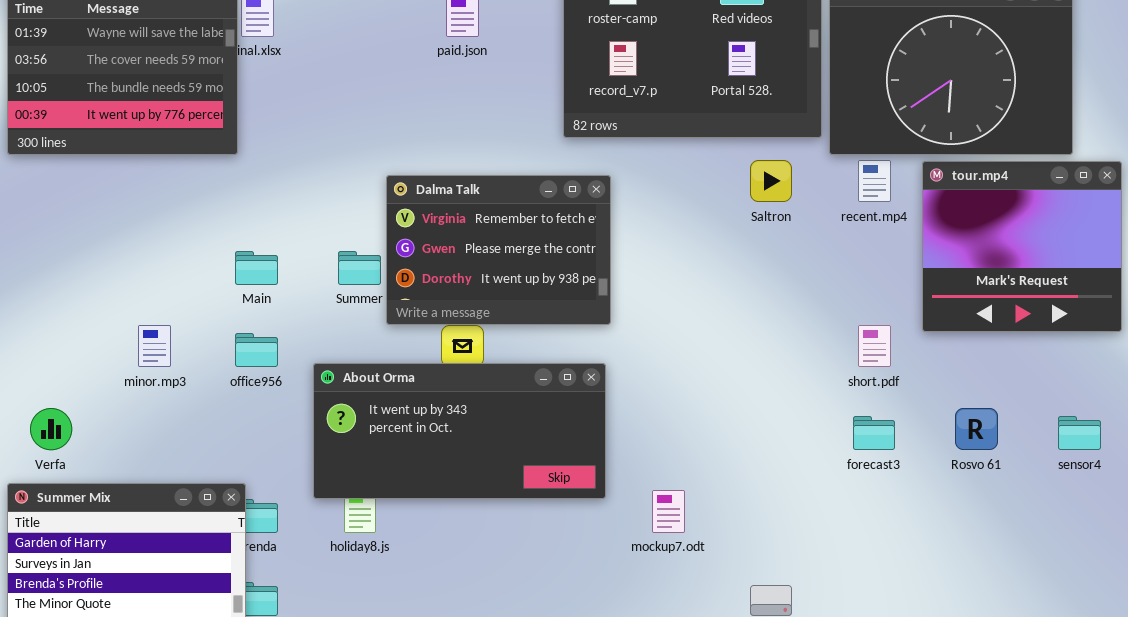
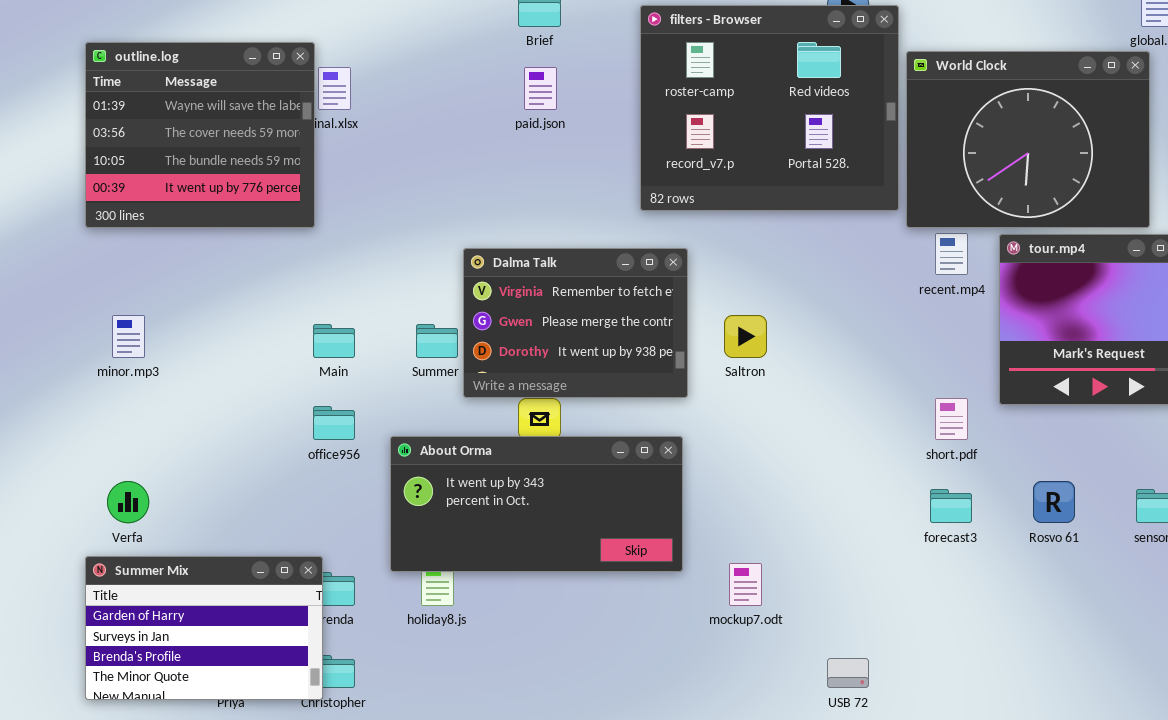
Saltron: [750,160,792,202] -> [724,315,767,358], moved
minor.mp3: [138,325,171,367] -> [112,315,145,358], moved

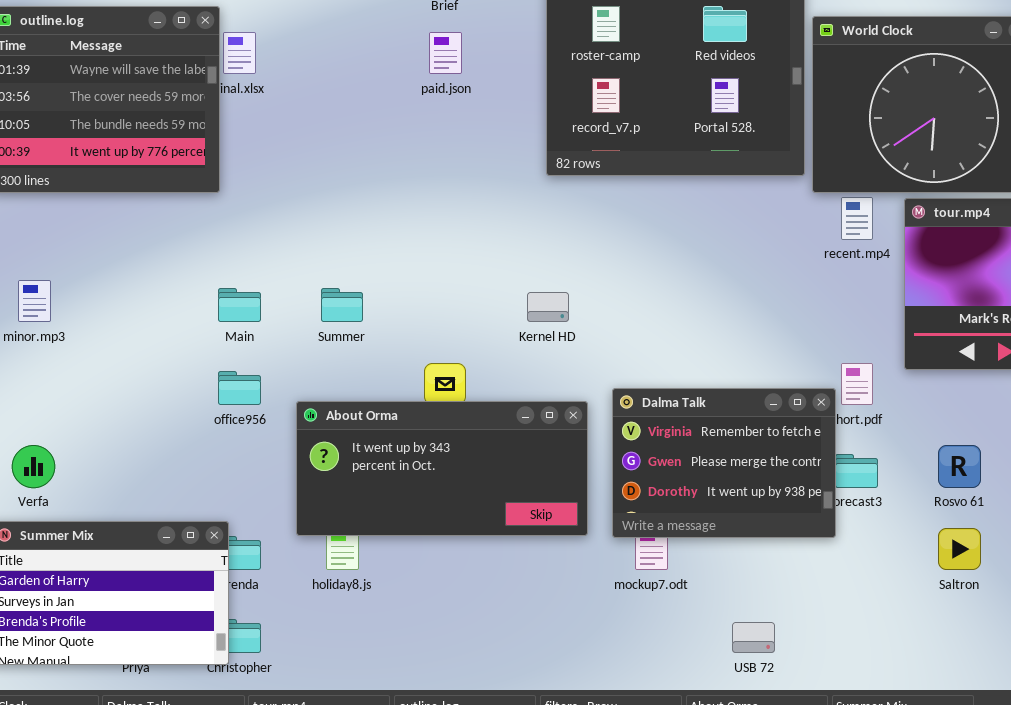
Dalma Talk: [463,248,688,398] -> [612,388,836,538], moved
Saltron: [724,315,767,358] -> [938,528,981,570], moved

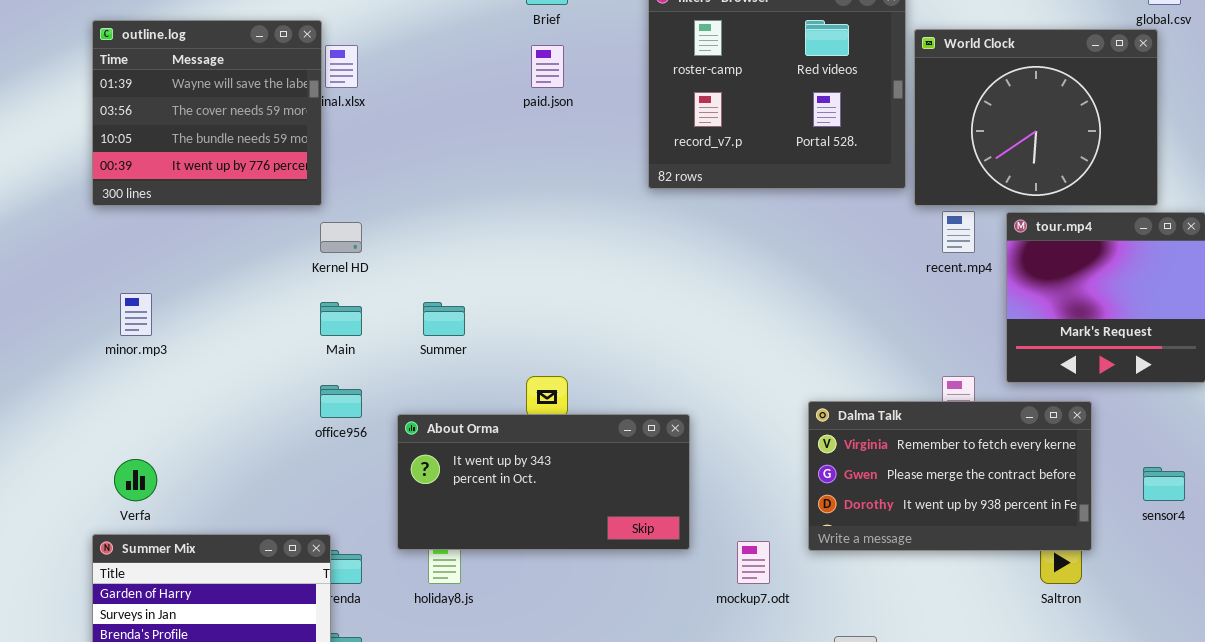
Kernel HD: [527,292,569,322] -> [320,222,362,253], moved
Dalma Talk: [612,388,836,538] -> [808,401,1092,551], moved, resized

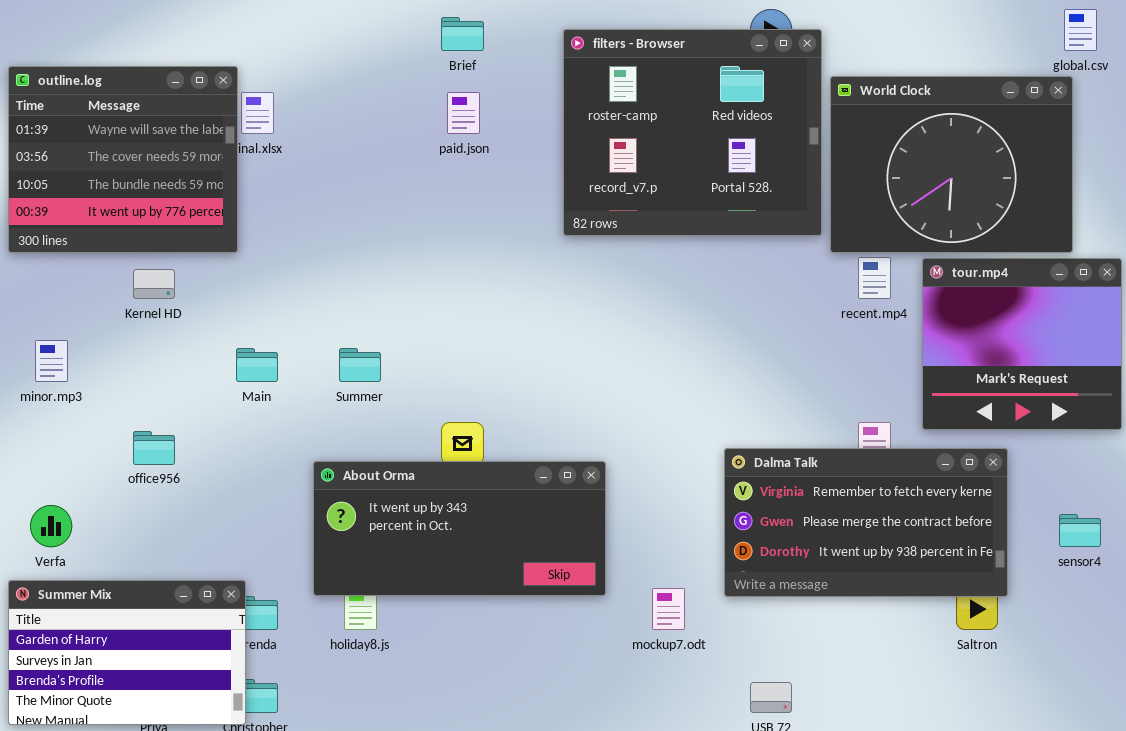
Kernel HD: [320,222,362,253] -> [133,269,175,299], moved
office956: [320,385,362,418] -> [133,431,175,465], moved

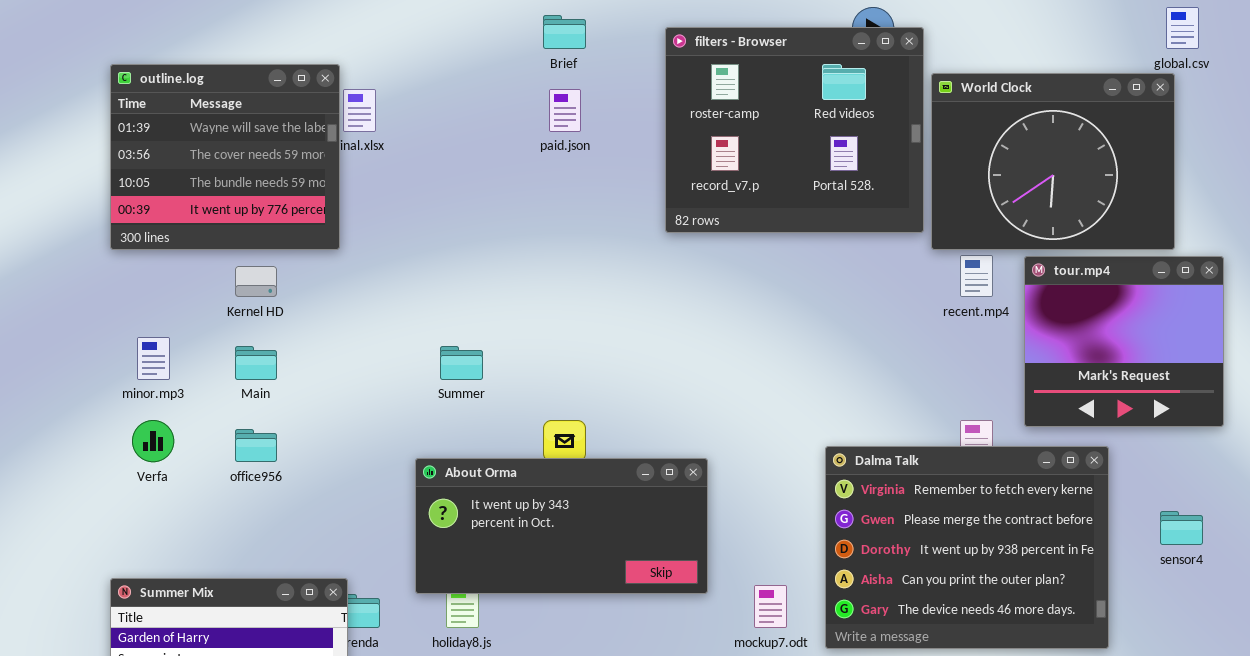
Main: [236,348,278,382] -> [235,346,277,380], moved
Dalma Talk: [724,448,1008,597] -> [825,446,1109,649], resized
Verfa: [30,505,72,547] -> [132,420,174,462], moved

